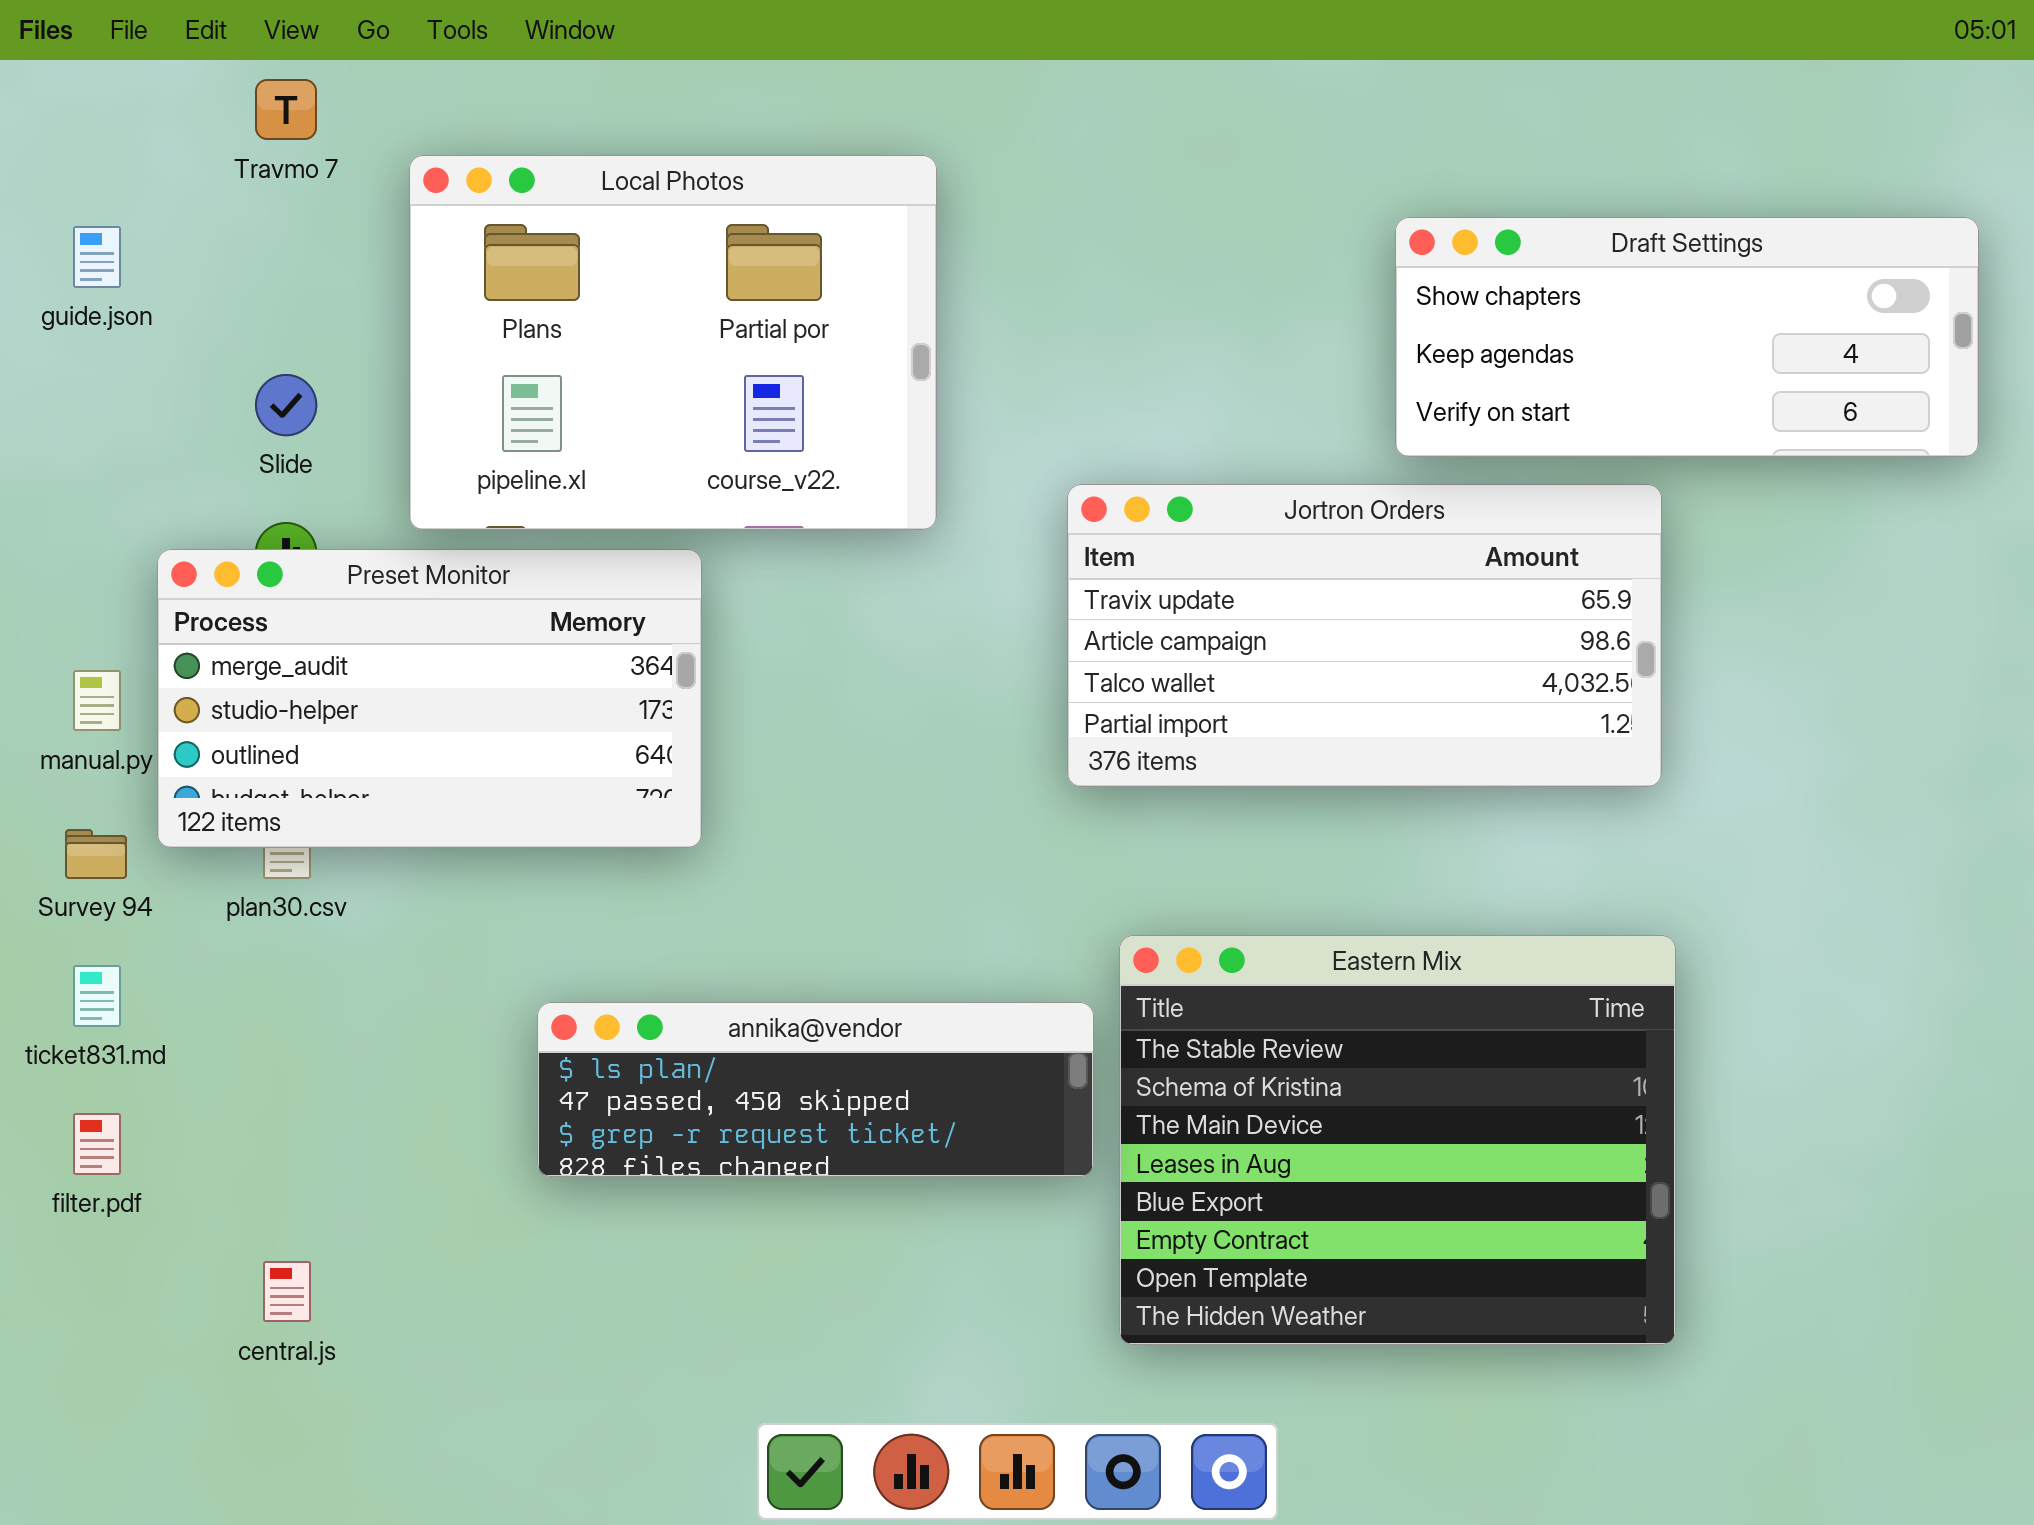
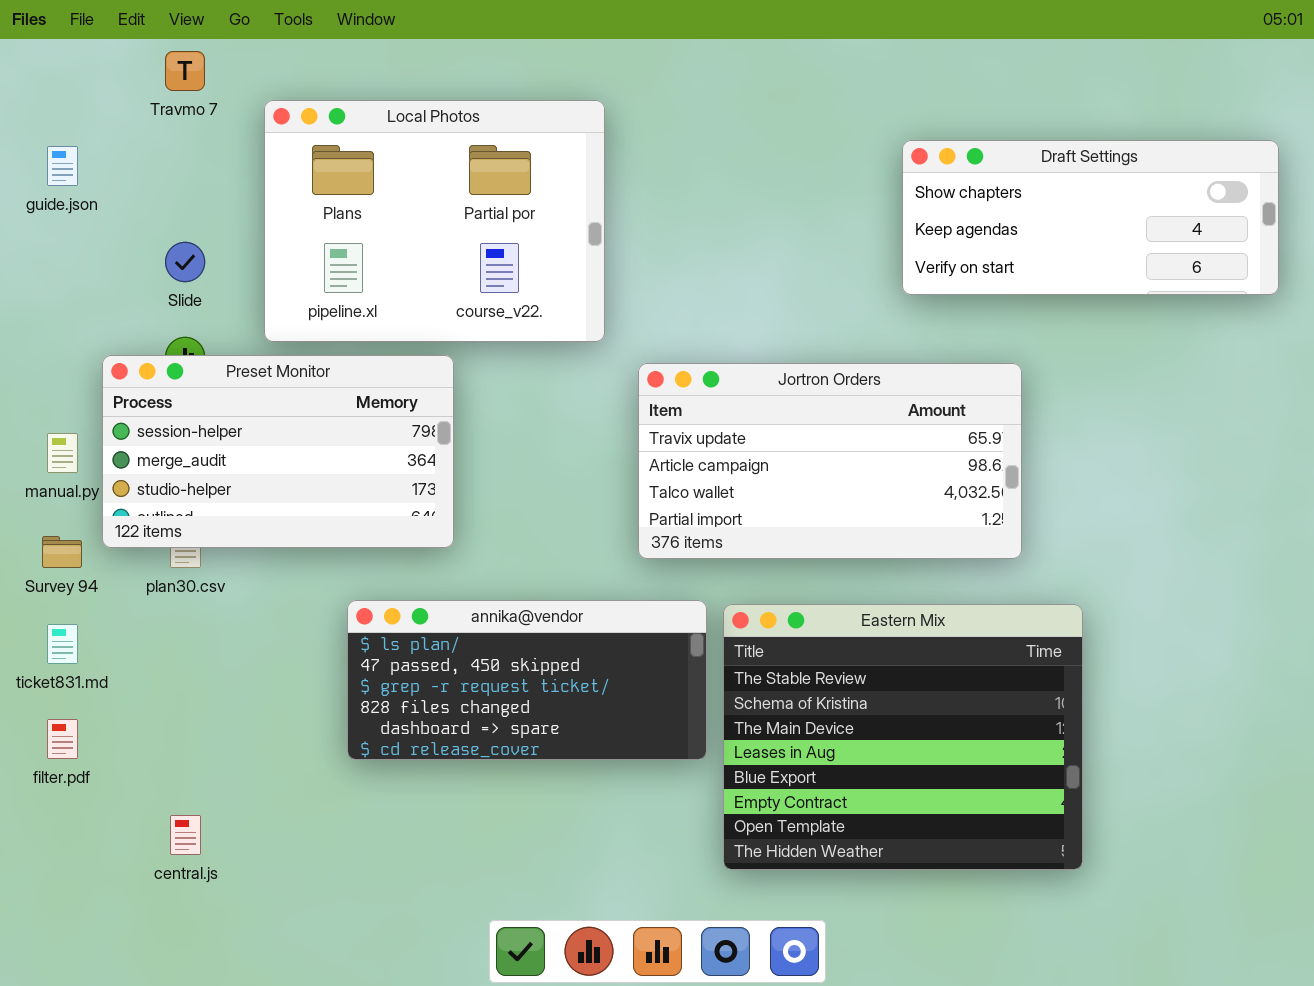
Jortron Orders: [1067,484,1662,787] -> [638,363,1022,559], moved
Preset Monitor: [157,549,702,848] -> [102,355,454,548], scrolled up 1 row
annika@vendor: [537,1002,1094,1177] -> [347,600,707,760], resized

